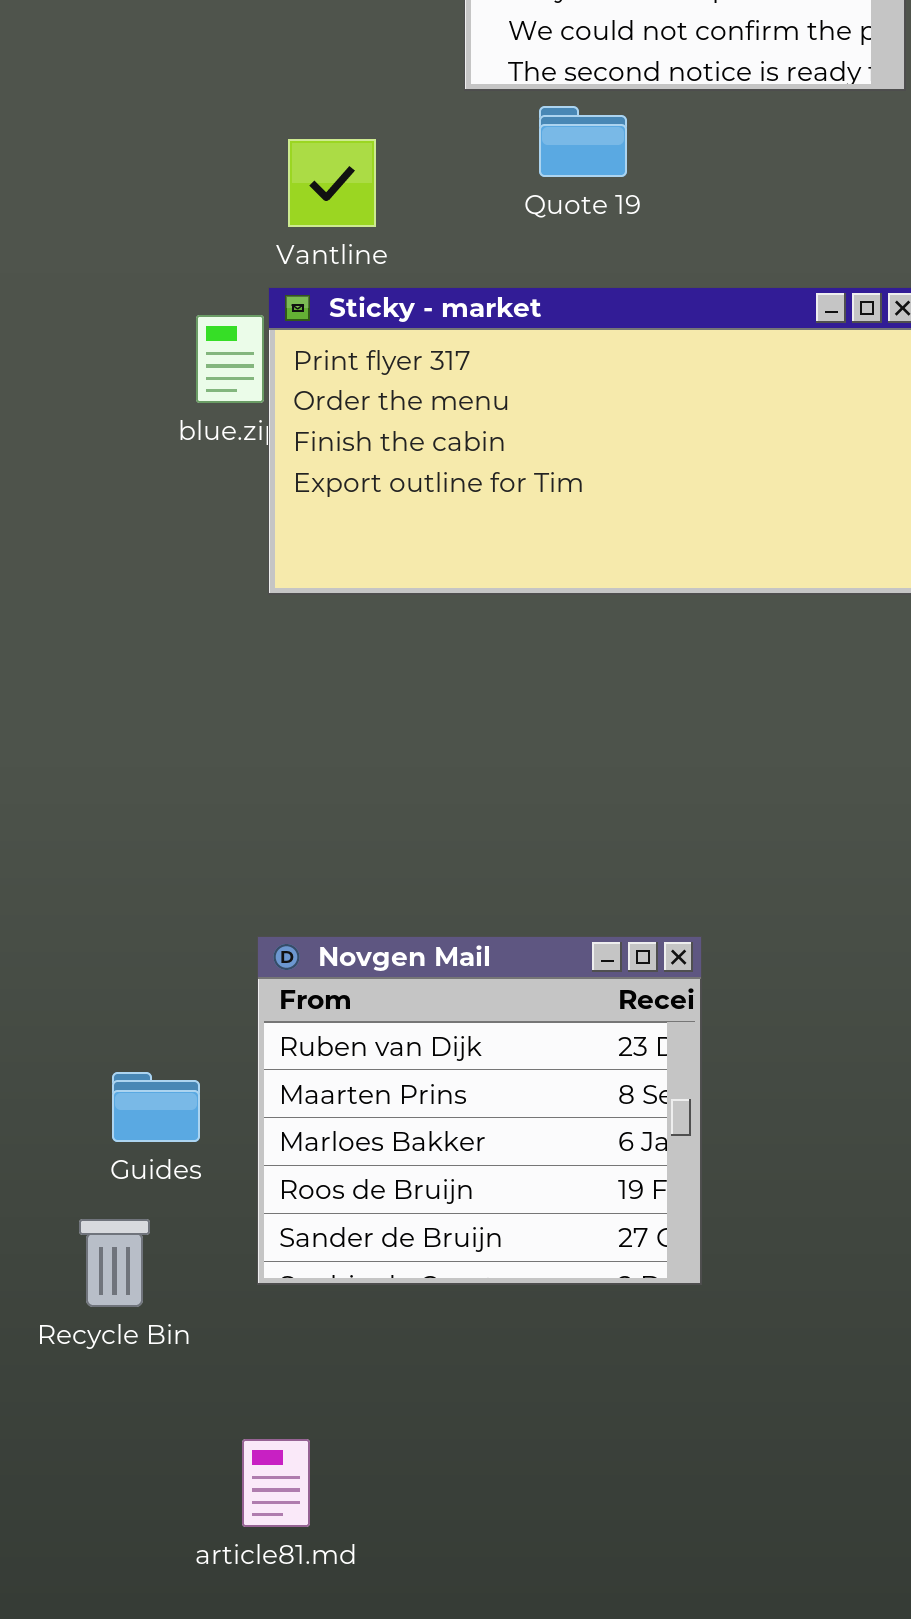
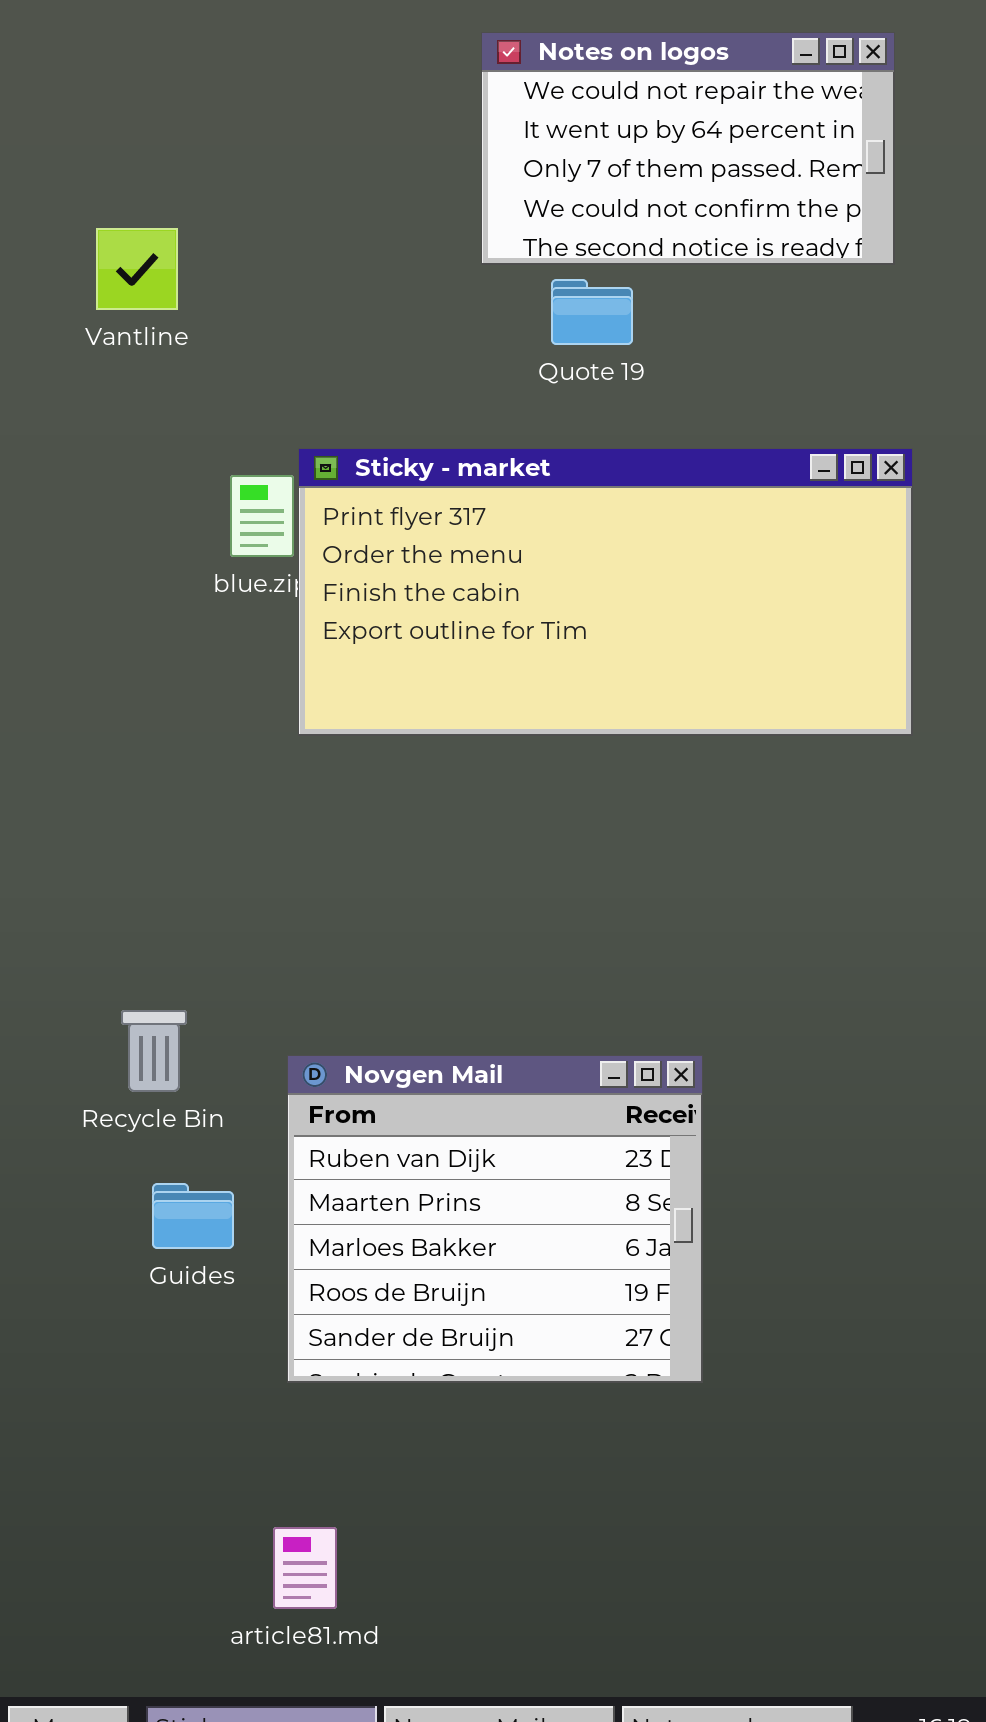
Vantline: [288,139,376,227] -> [96,228,178,310], moved
Recycle Bin: [79,1219,150,1307] -> [121,1010,187,1092], moved

